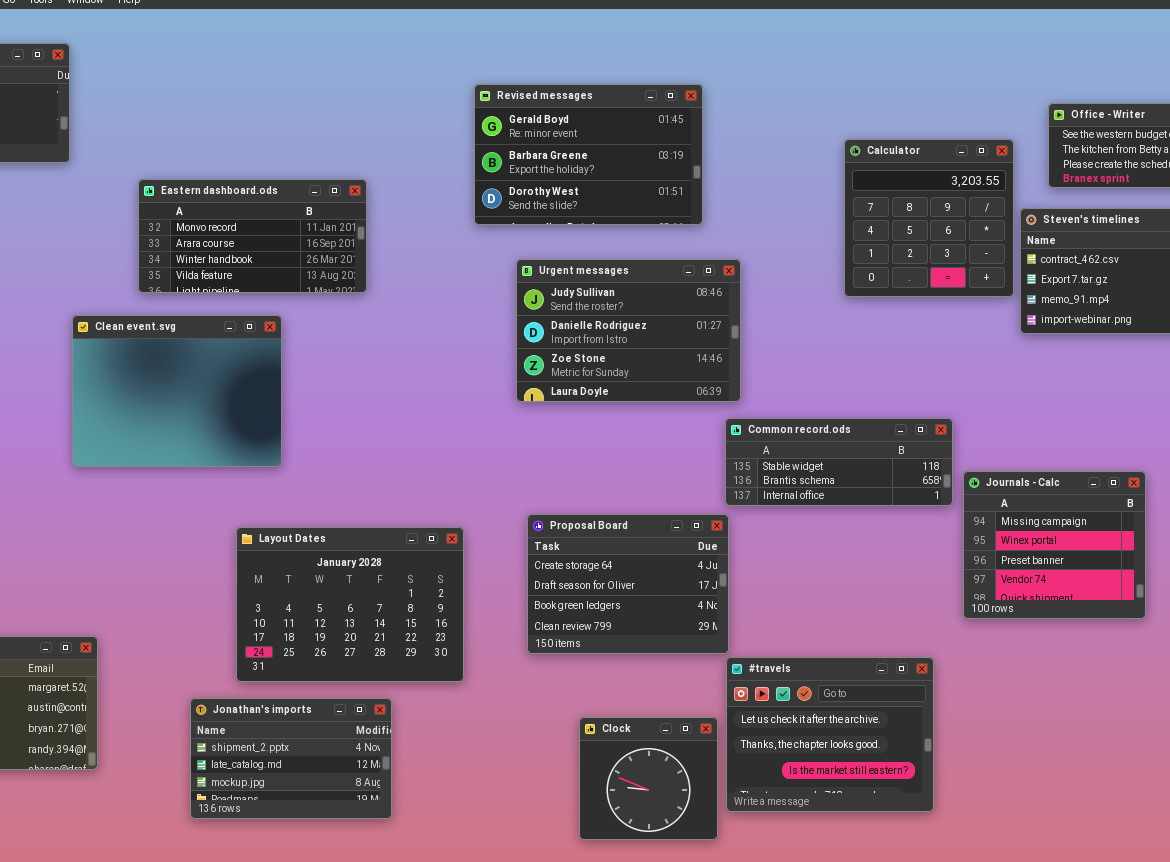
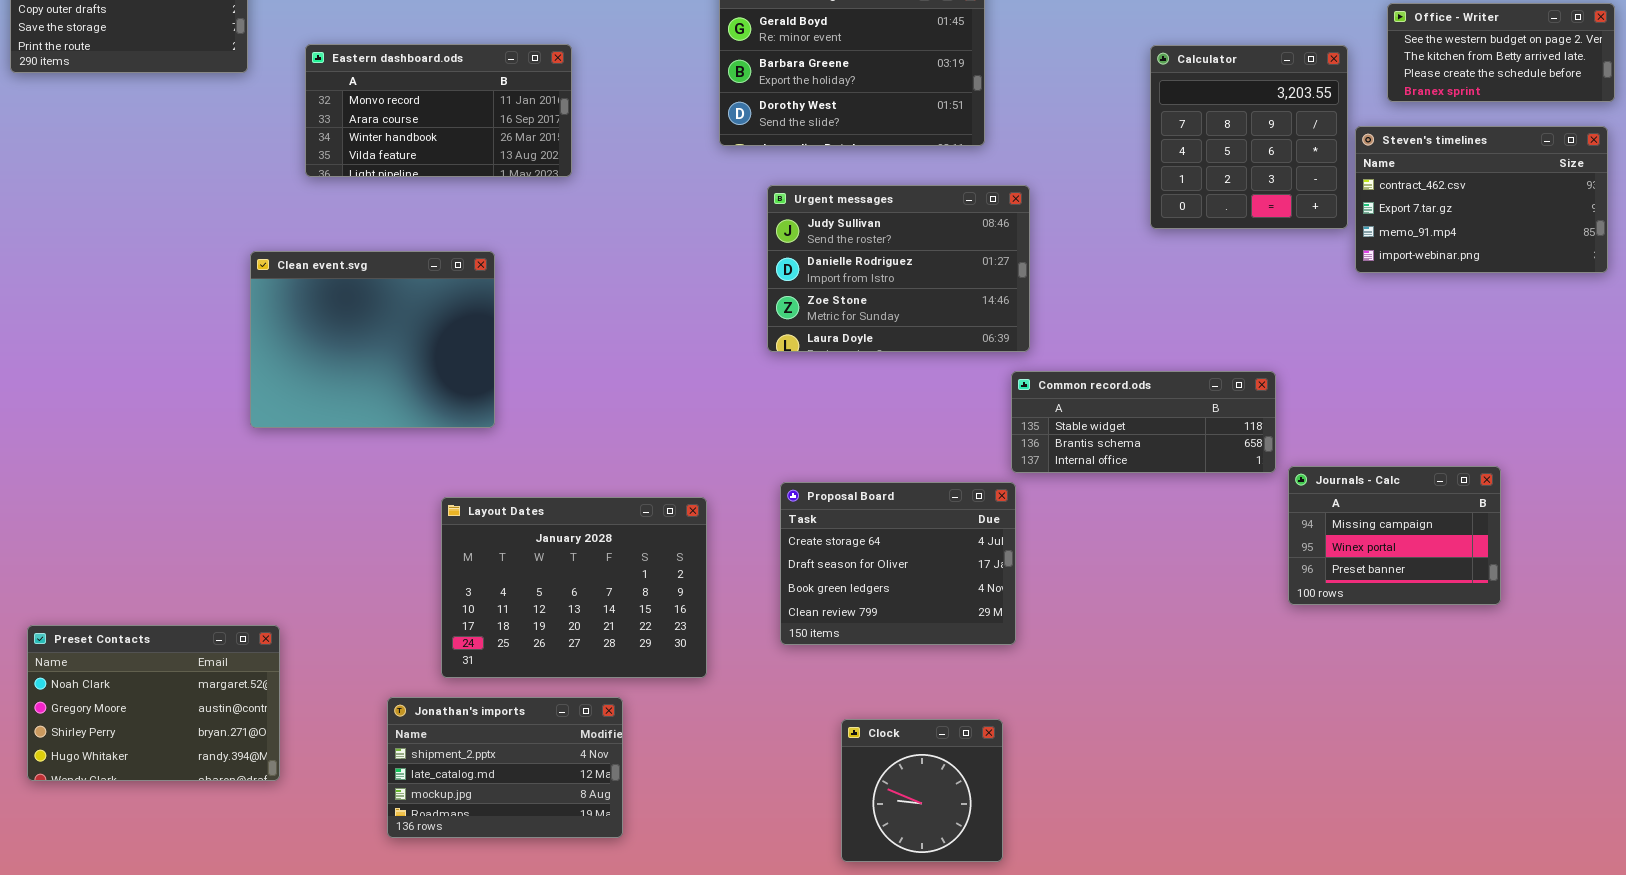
Eastern dashboard.ods: [138,179,367,293] -> [305,44,572,177], moved
Journals - Calc: [963,471,1146,619] -> [1288,466,1501,605], resized
#travels: [726,657,934,812] -> none, closed

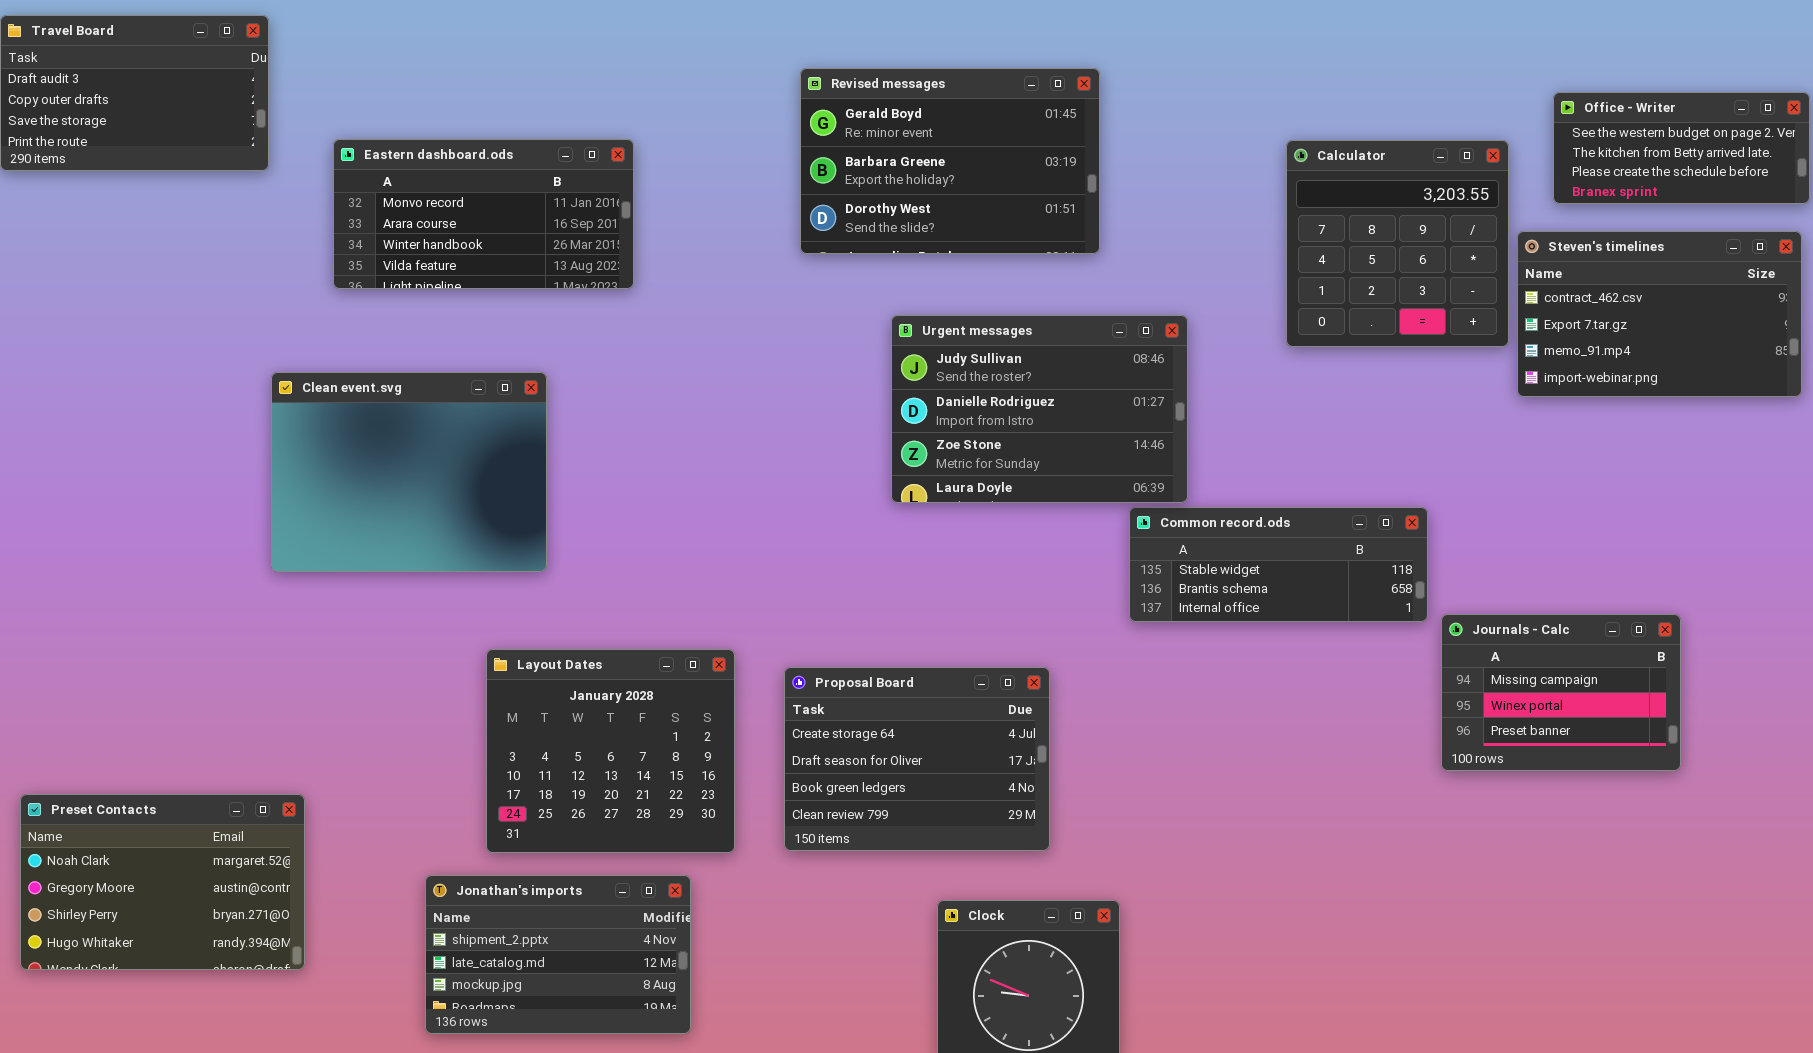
Urgent messages: [767,185,1030,352] -> [891,315,1188,503], moved
Proposal Board: [780,482,1016,645] -> [784,667,1050,851], moved
Layout Dates: [441,497,707,678] -> [486,649,735,853], resized

